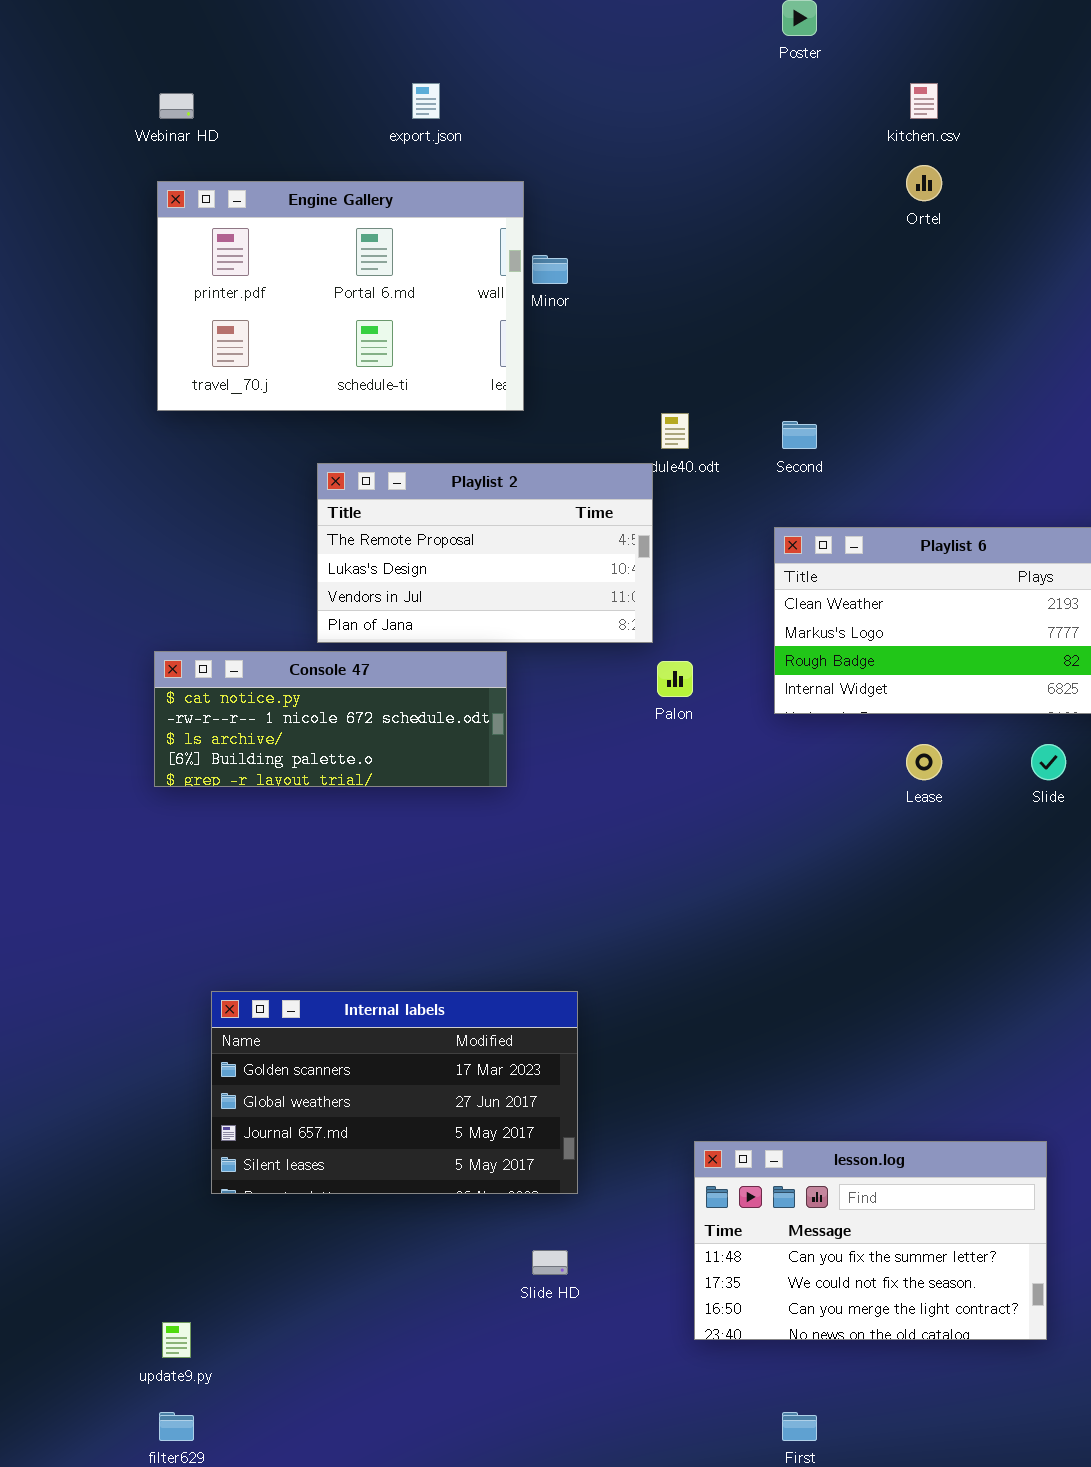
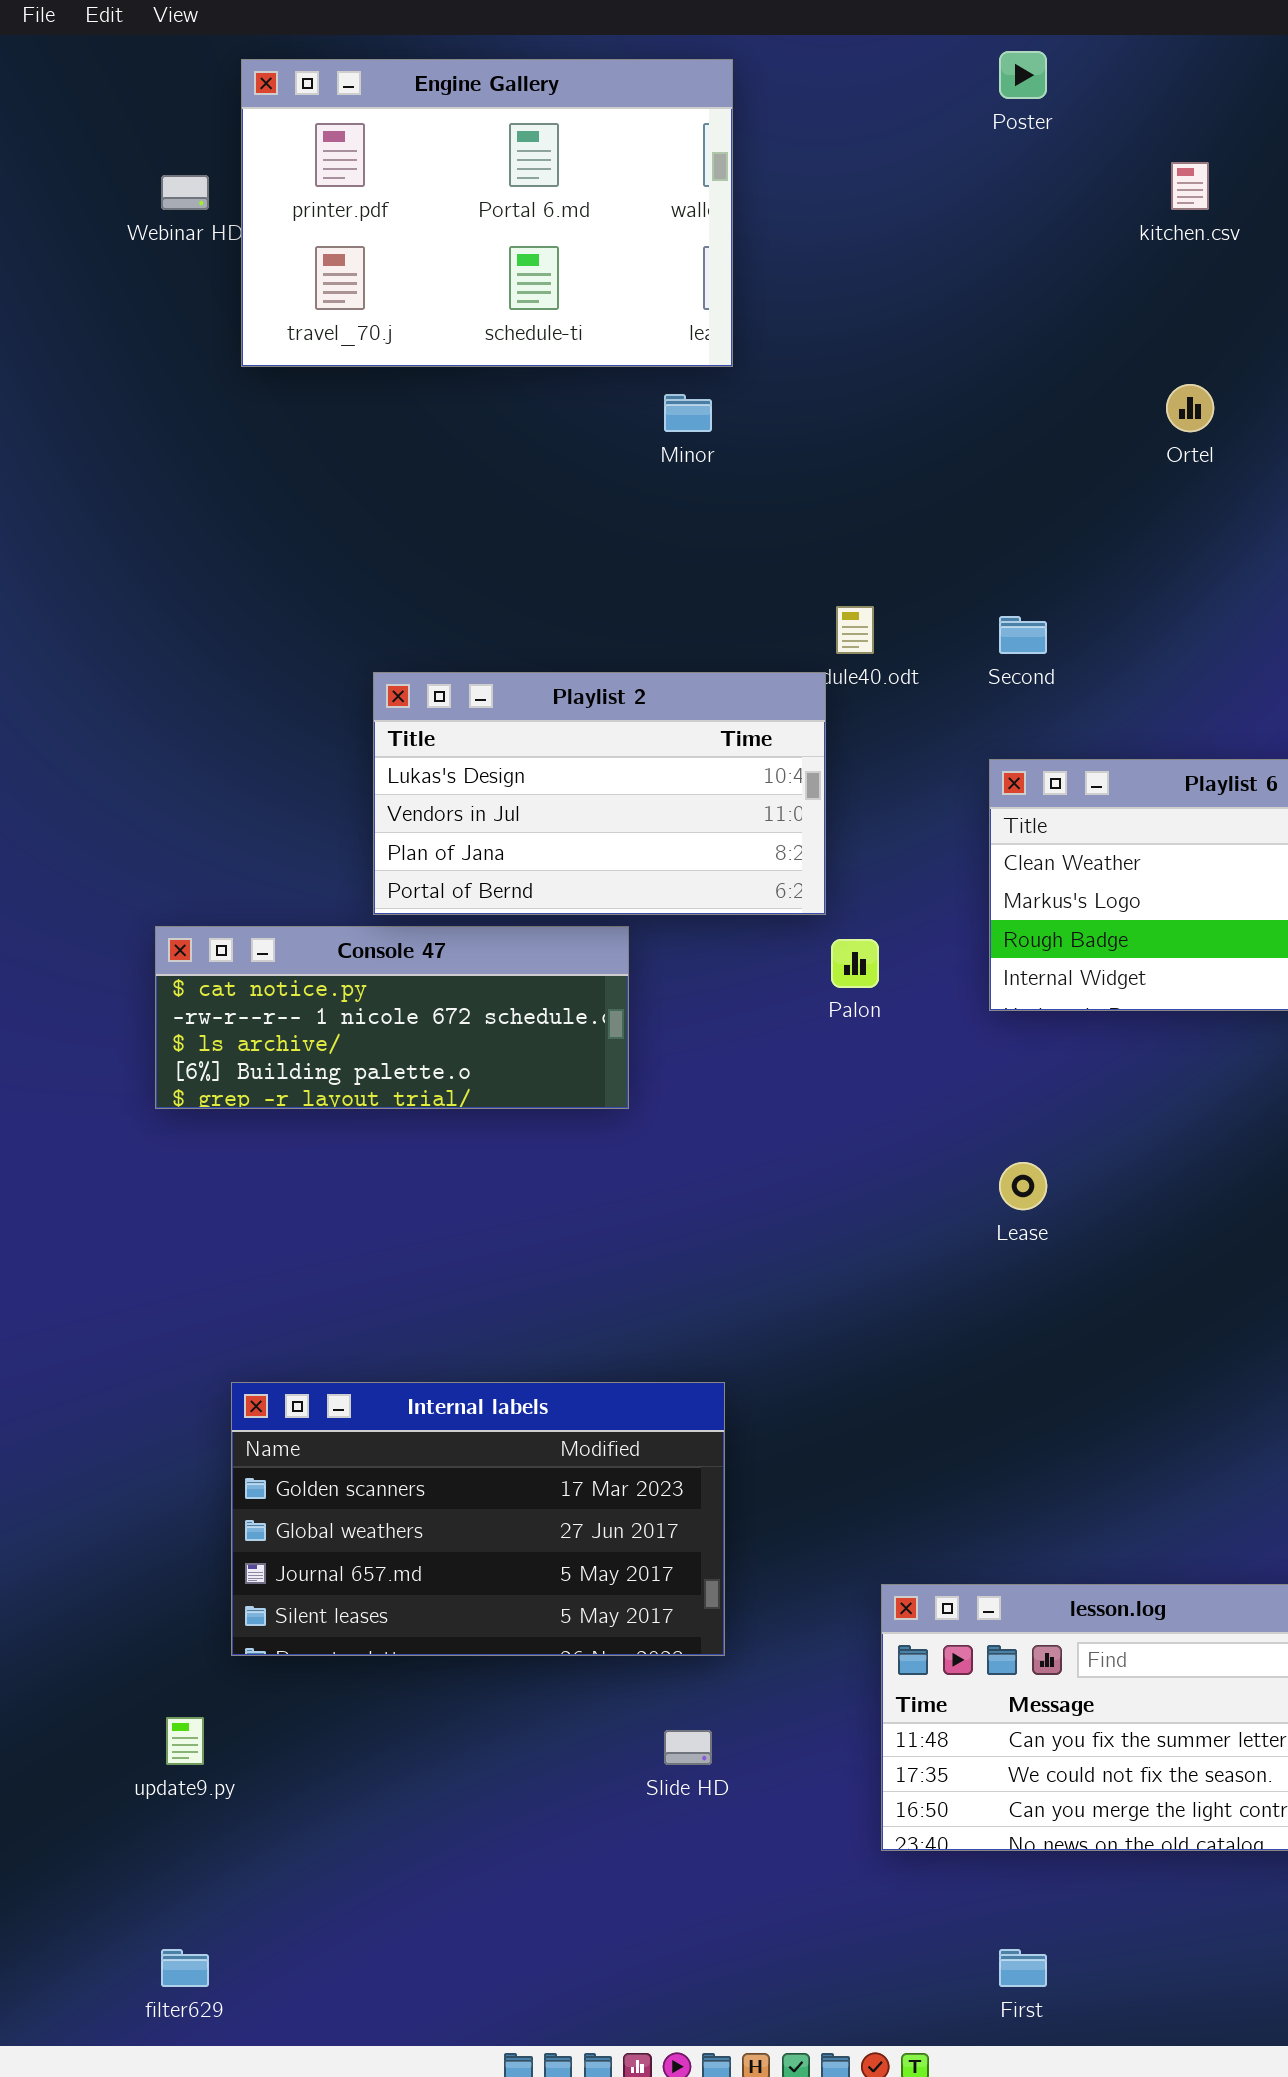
Ortel: [906,165,942,201] -> [1166,384,1214,432], moved
Engine Gallery: [157,181,524,411] -> [241,59,733,367], moved
Playlist 2: [317,463,653,643] -> [373,672,826,915], scrolled down 1 row
Lease: [906,744,942,780] -> [999,1162,1047,1210], moved
update9.py: [162,1322,191,1358] -> [166,1717,204,1765], moved

